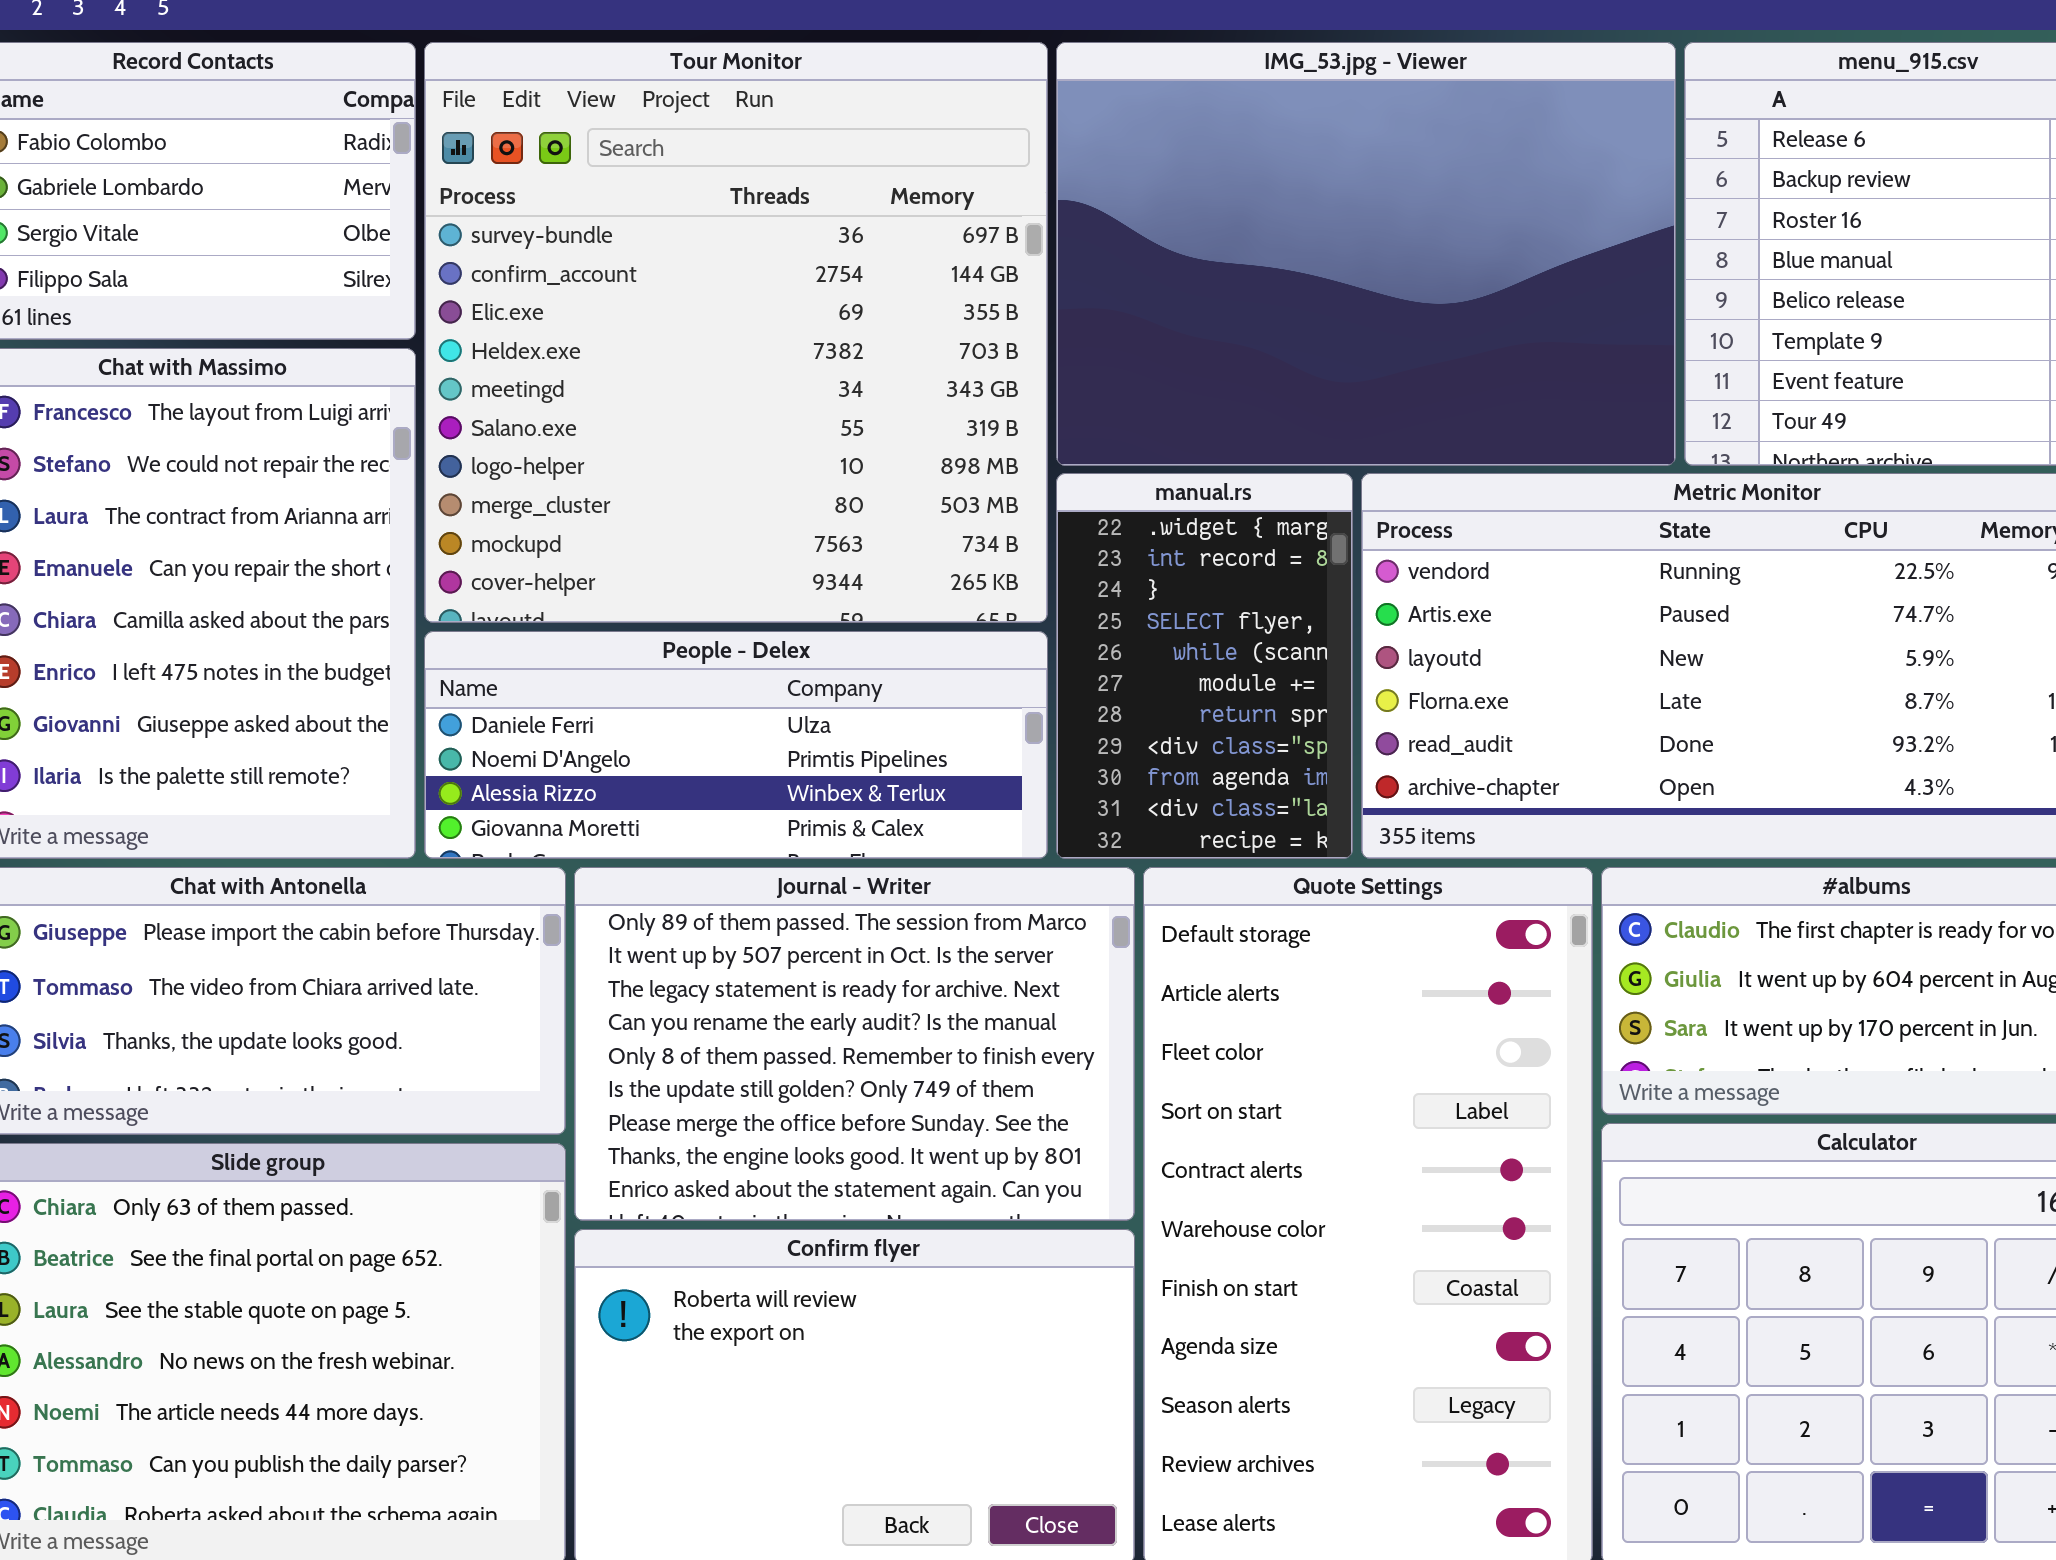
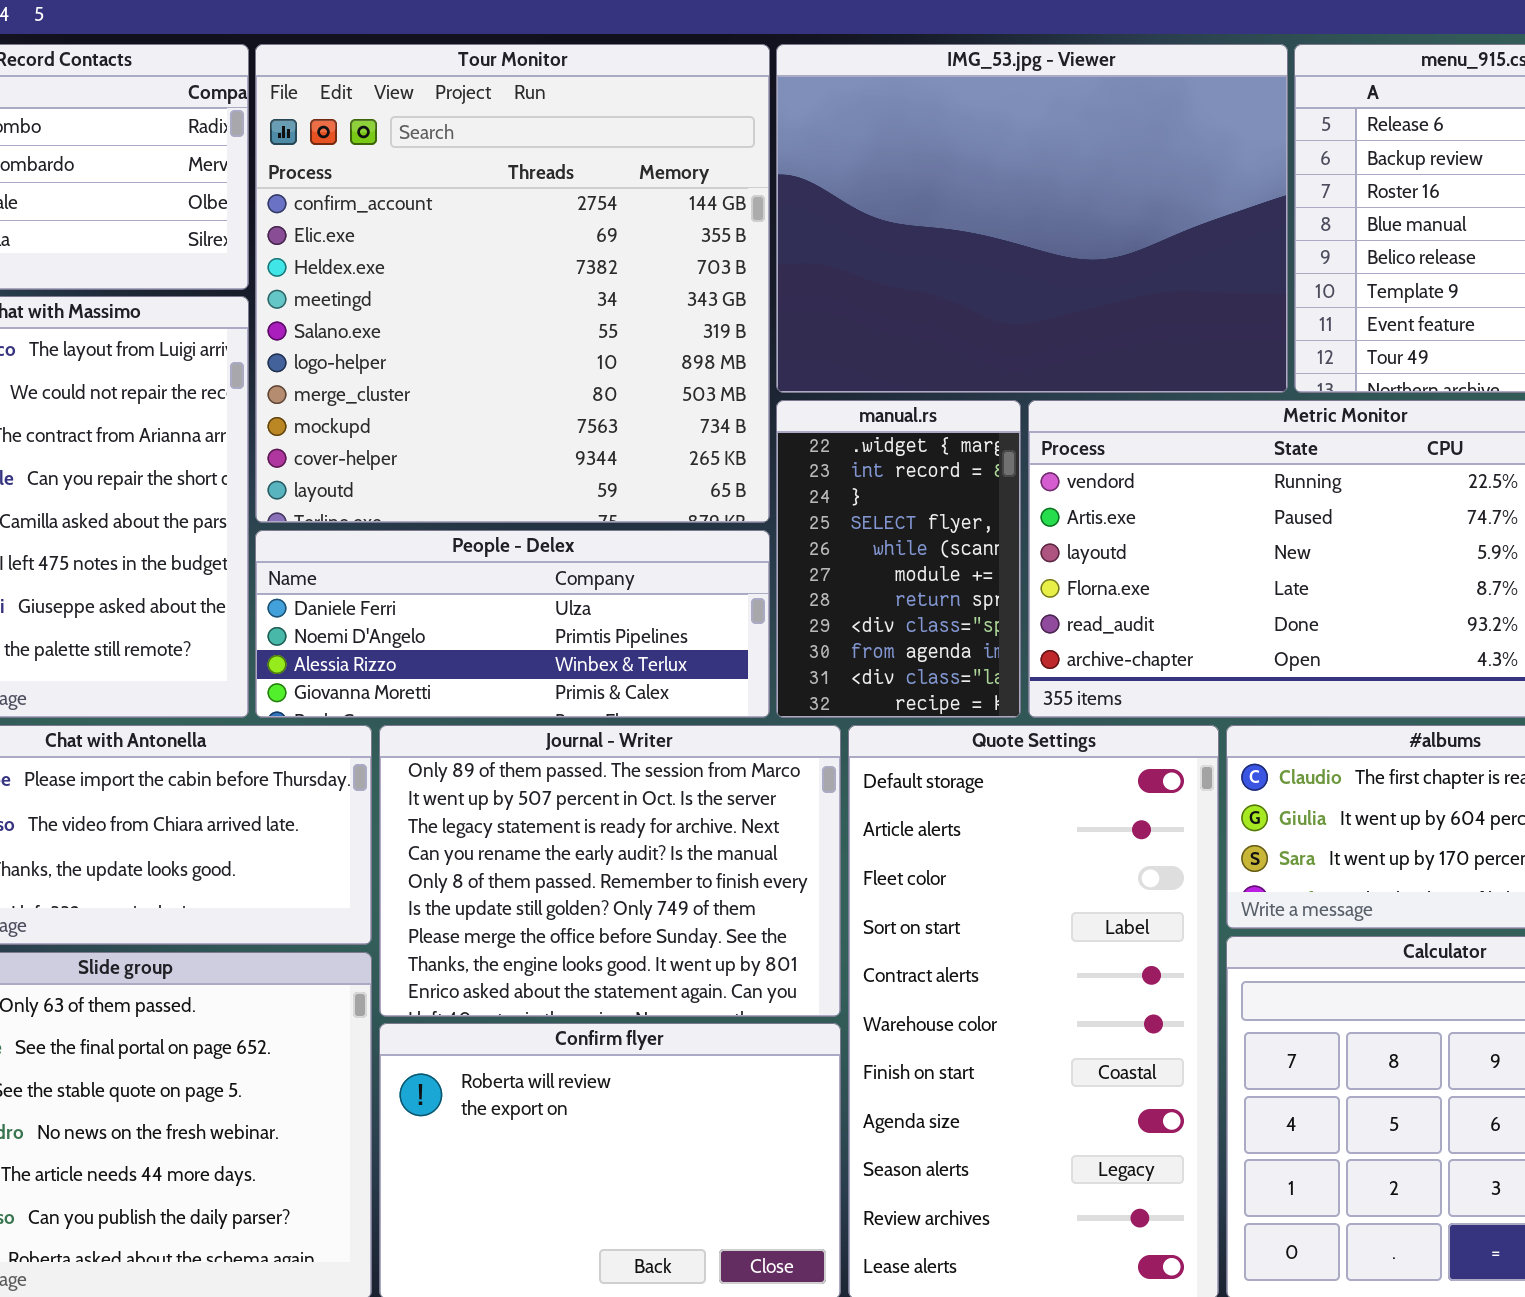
Tour Monitor: [424,42,1048,623] -> [255,44,770,523], scrolled down 1 row

